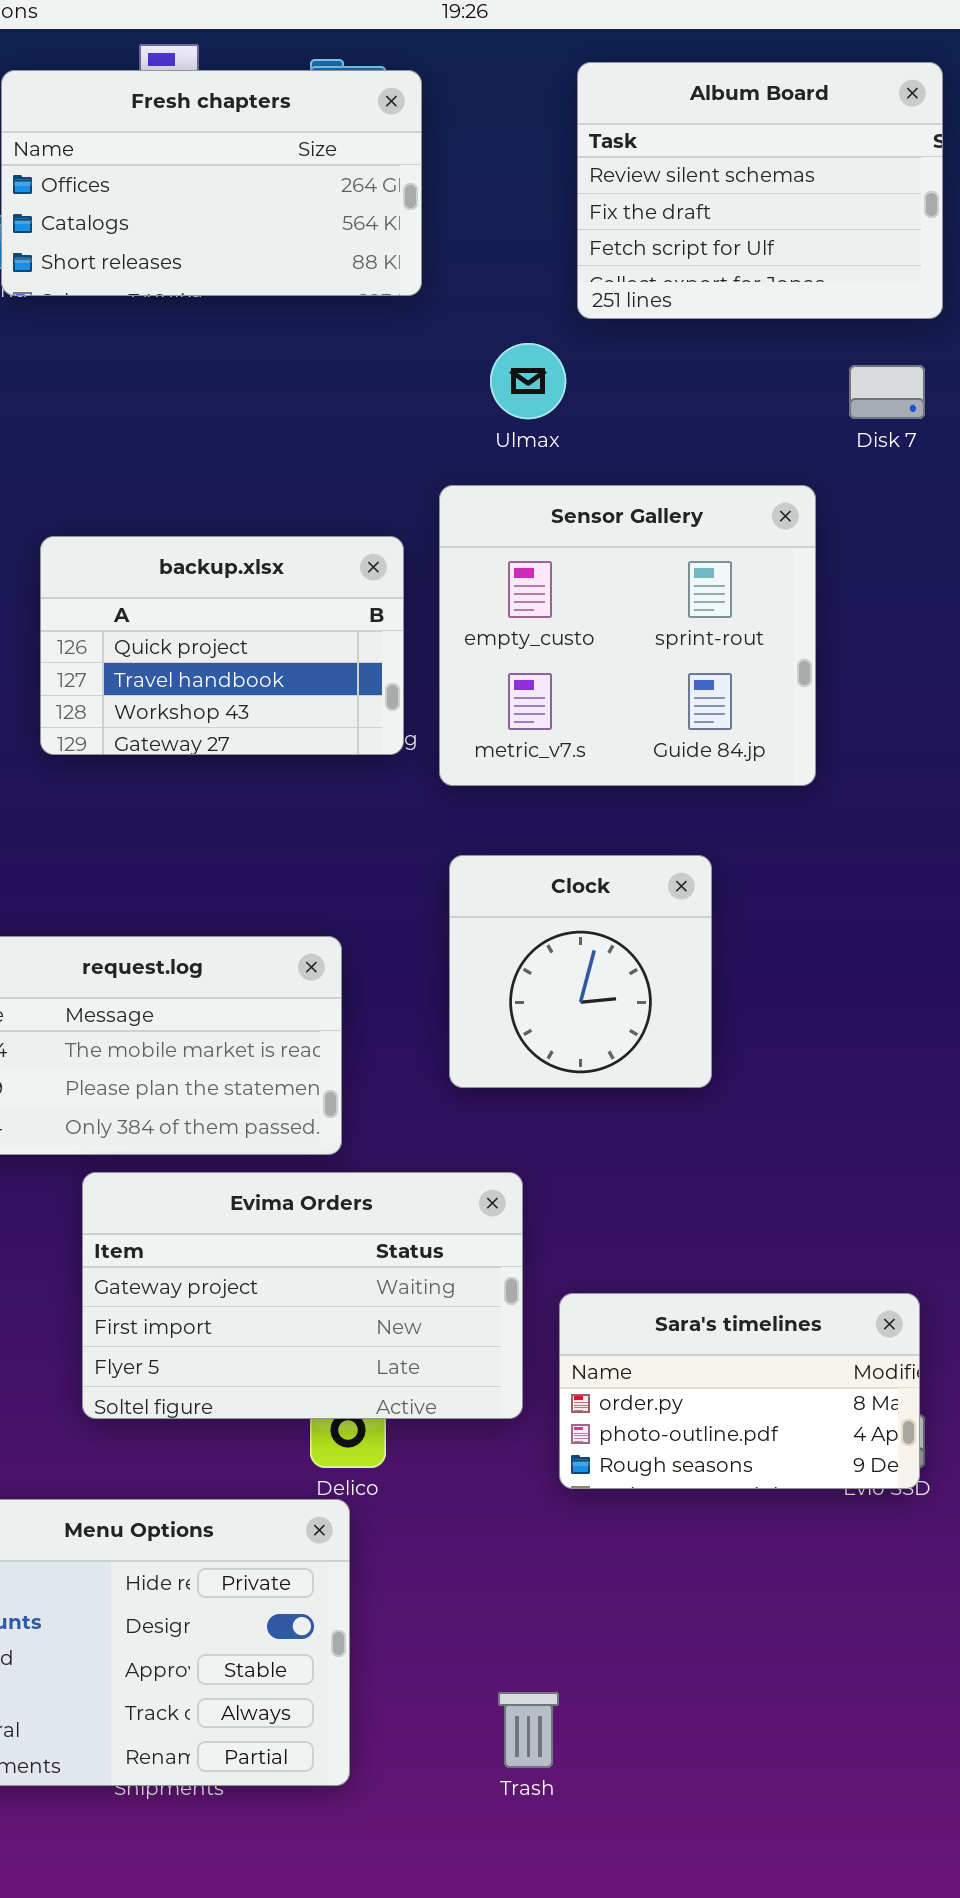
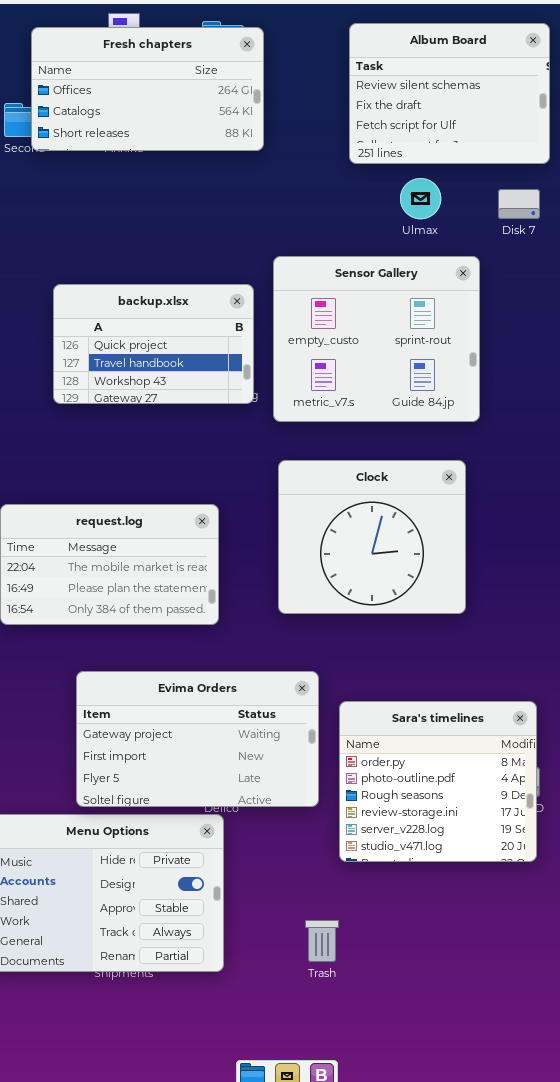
Ulmax: [490,343,566,419] -> [400,178,441,219], moved
Clock: [449,855,712,1088] -> [278,460,466,614], resized
Evima Orders: [82,1172,523,1419] -> [76,671,319,807], moved
Sara's timelines: [559,1293,920,1489] -> [339,701,537,862], resized

